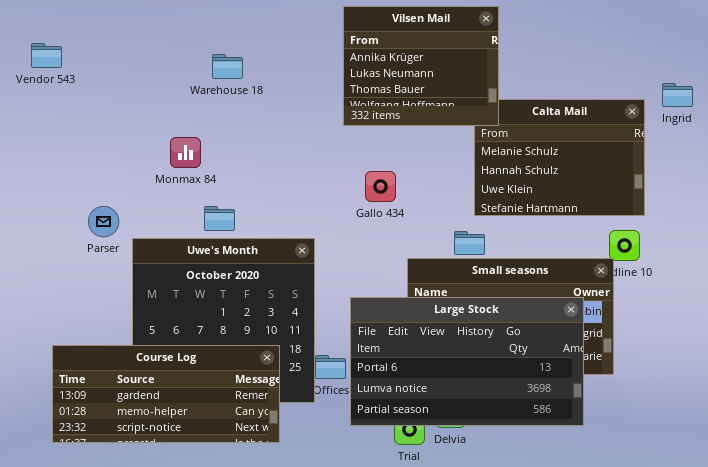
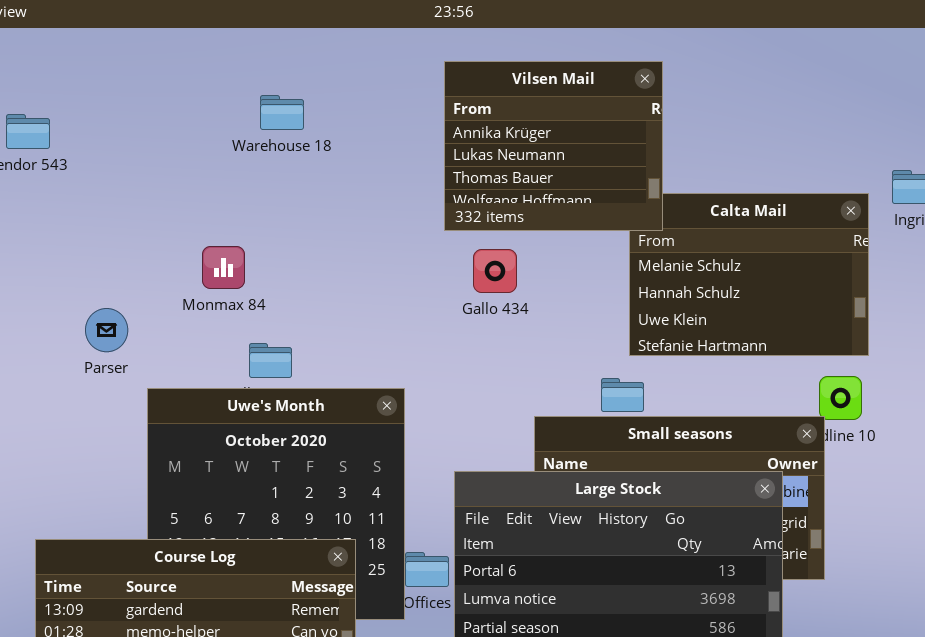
Warehouse 18: [212,54,243,79] -> [260,95,304,130], moved
Gallo 434: [365,171,396,202] -> [473,249,517,293], moved
Parser: [88,206,119,237] -> [85,308,128,352], moved

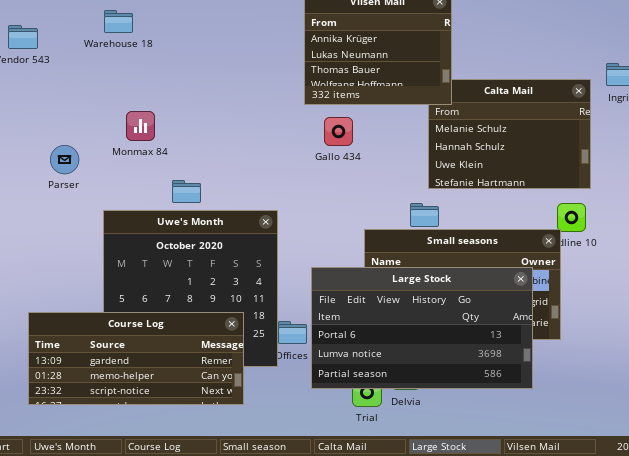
Warehouse 18: [260,95,304,130] -> [104,10,133,33], moved
Monmax 84: [202,246,245,289] -> [126,111,155,141], moved
Parser: [85,308,128,352] -> [50,145,79,174], moved

